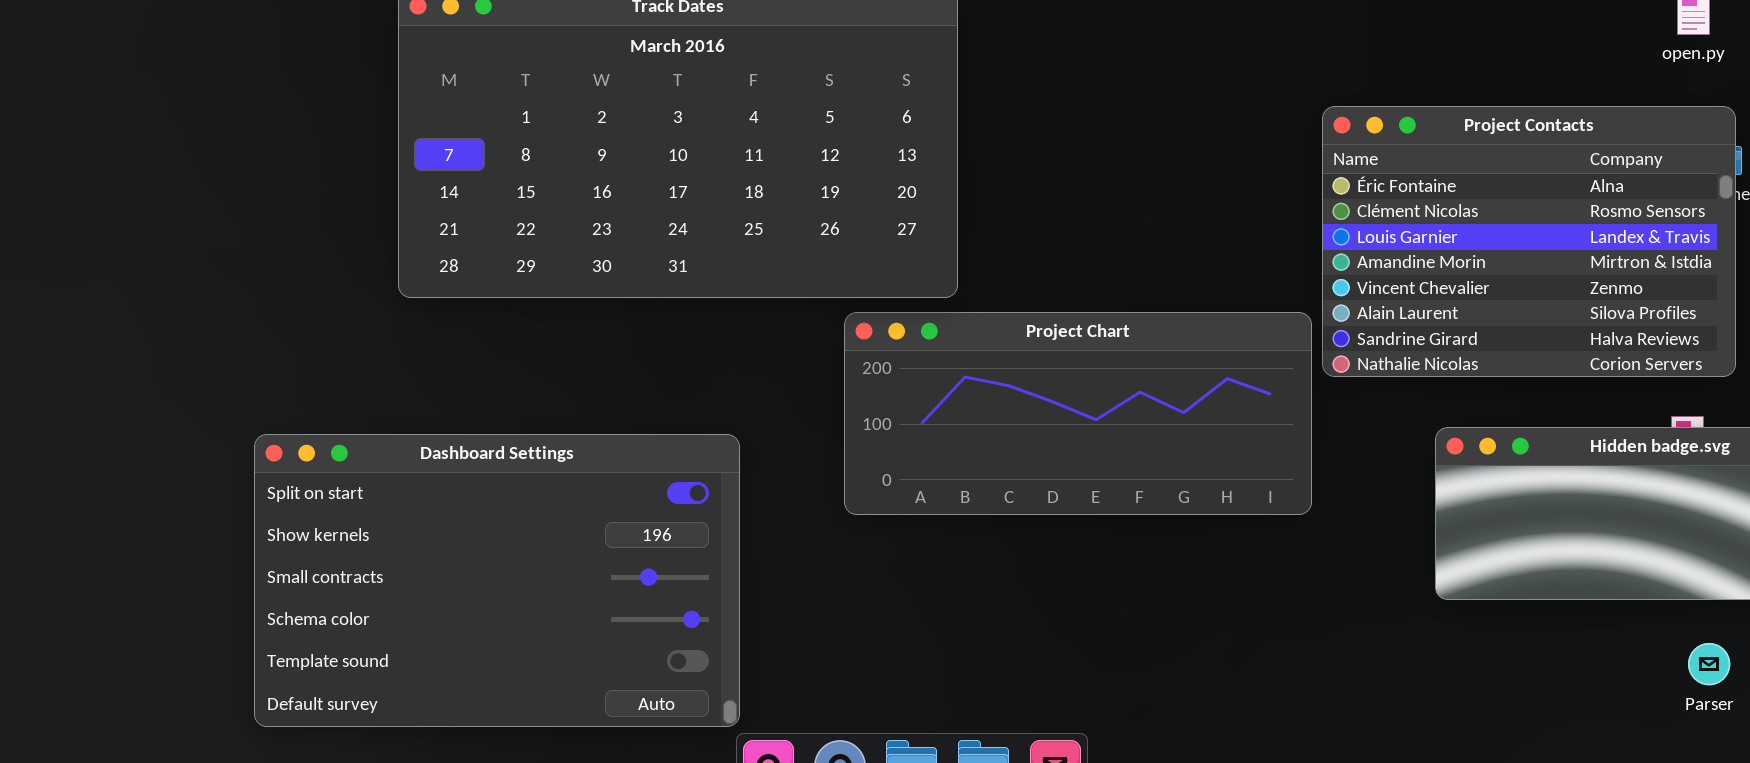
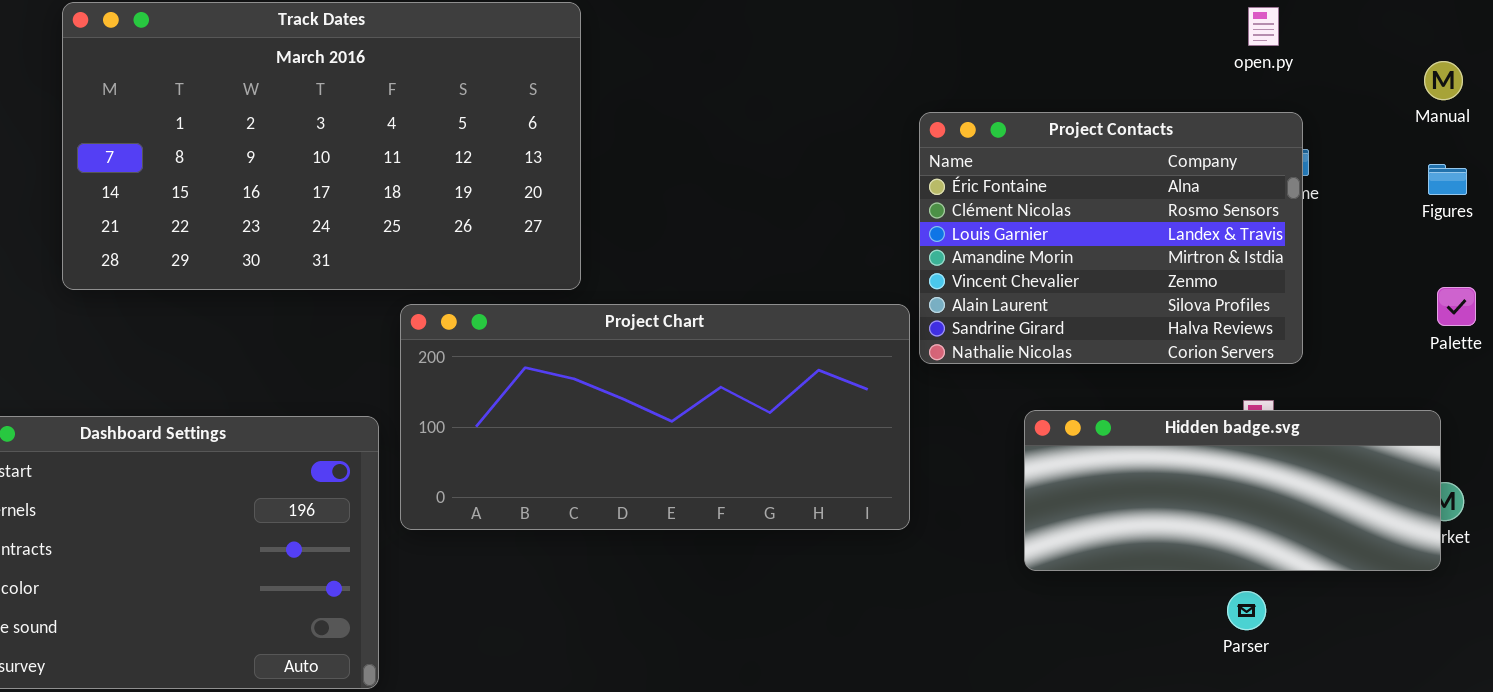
Project Chart: [844,312,1312,515] -> [400,304,910,530], resized
Parser: [1688,643,1730,685] -> [1227,591,1266,630], moved

